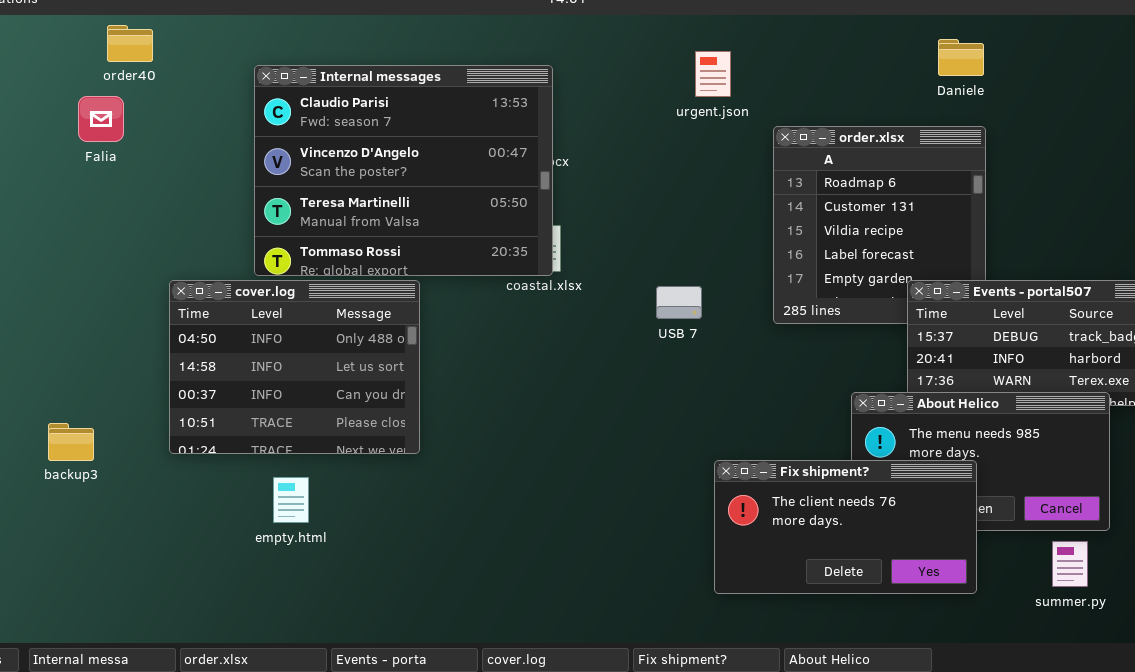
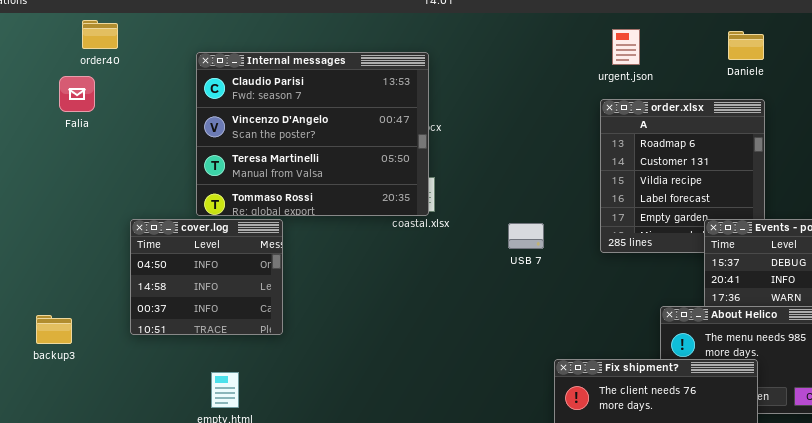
urgent.json: [695,51,731,97] -> [612,29,640,65], moved
cover.log: [169,280,420,454] -> [130,219,283,335], resized
backup3: [48,423,94,461] -> [36,315,72,344], moved

